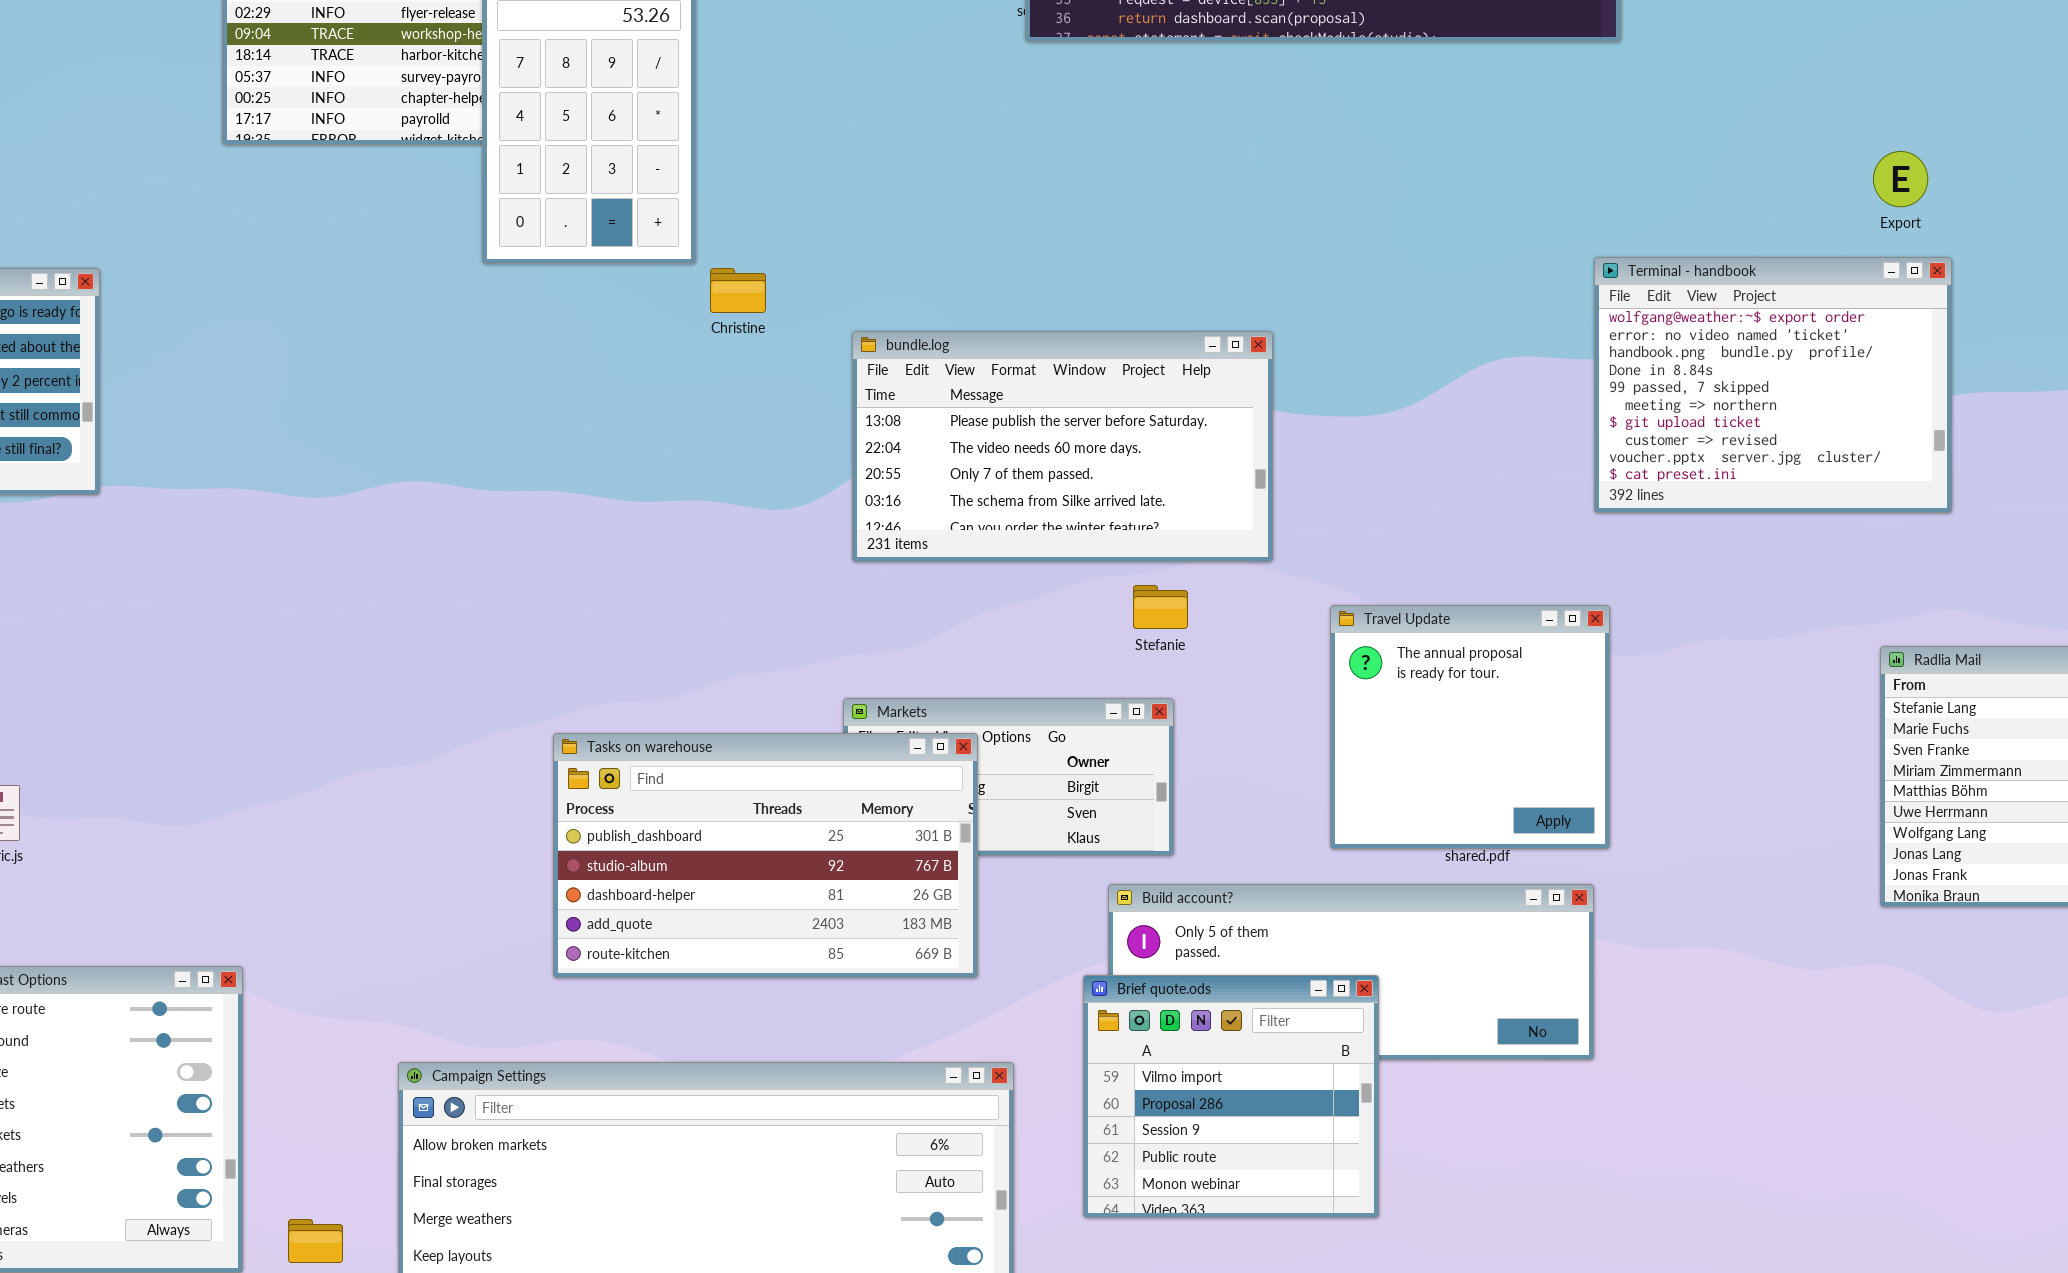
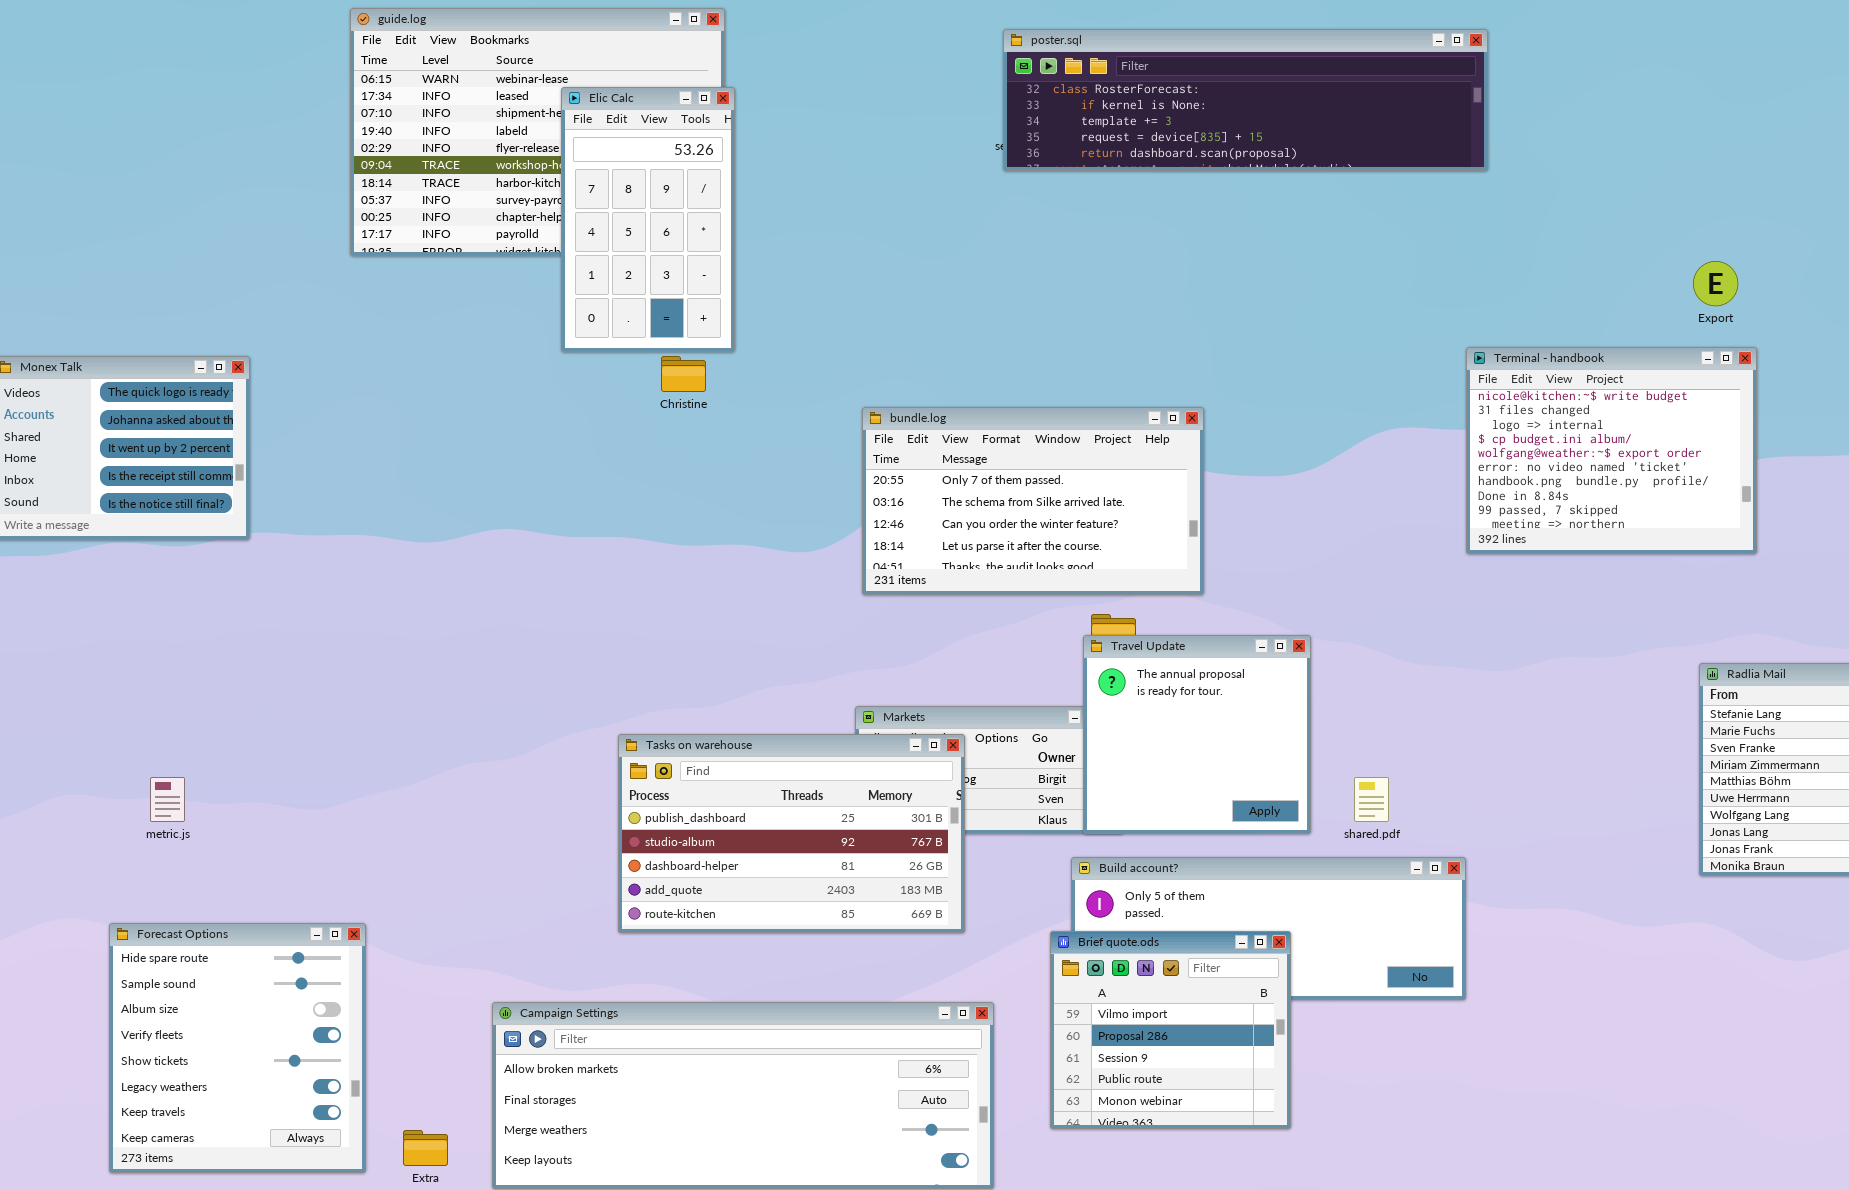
Terminal - handbook: [1594,257,1952,513] -> [1466,347,1757,554], scrolled up 4 rows
Christine: [710,268,766,313] -> [661,356,706,392], moved
bundle.log: [852,331,1273,562] -> [862,407,1204,595], scrolled down 2 rows
Travel Update: [1330,605,1610,849] -> [1083,635,1311,834], moved

